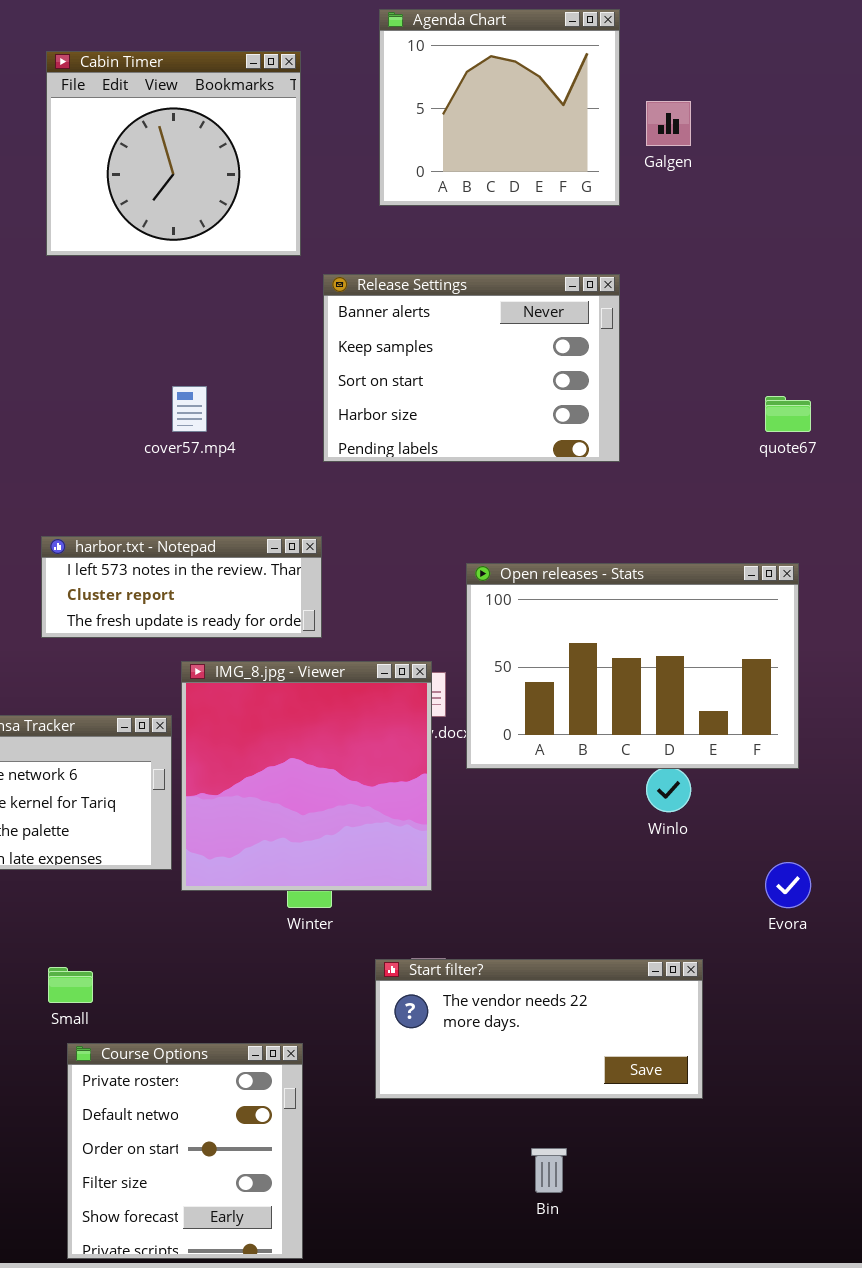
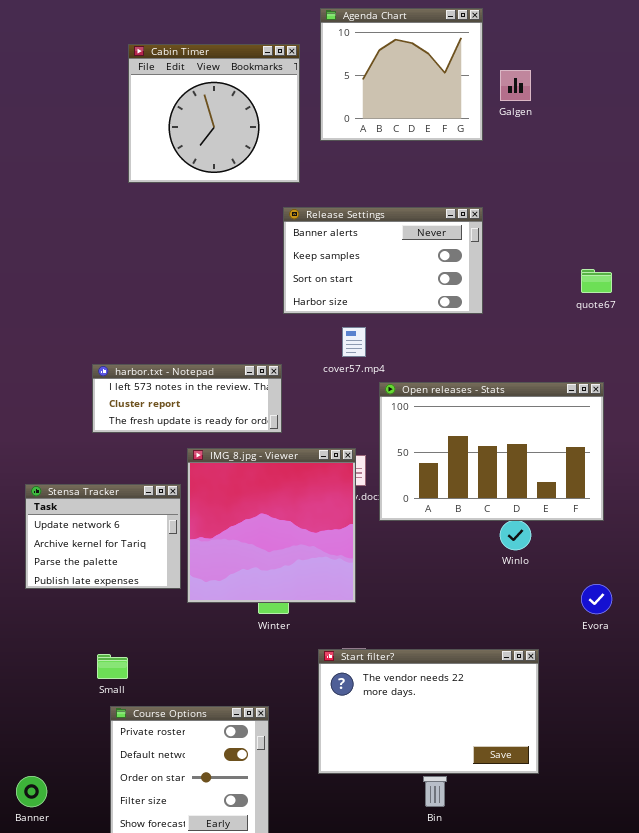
Cabin Timer: [46,51,301,256] -> [128,44,300,183], moved
Release Settings: [323,274,620,462] -> [283,207,483,314], resized
cover57.mp4: [172,386,207,432] -> [342,327,366,357], moved
Start filter?: [375,959,703,1099] -> [318,649,539,774], resized

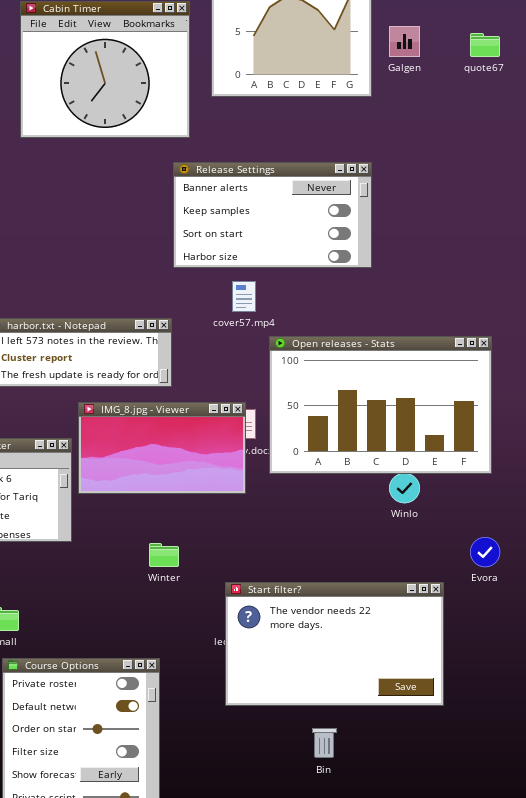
quote67: [581,269,612,293] -> [470,33,500,57], moved
IMG_8.jpg - Viewer: [187,448,356,603] -> [78,402,246,494], resized
Start filter?: [318,649,539,774] -> [225,582,444,706], moved

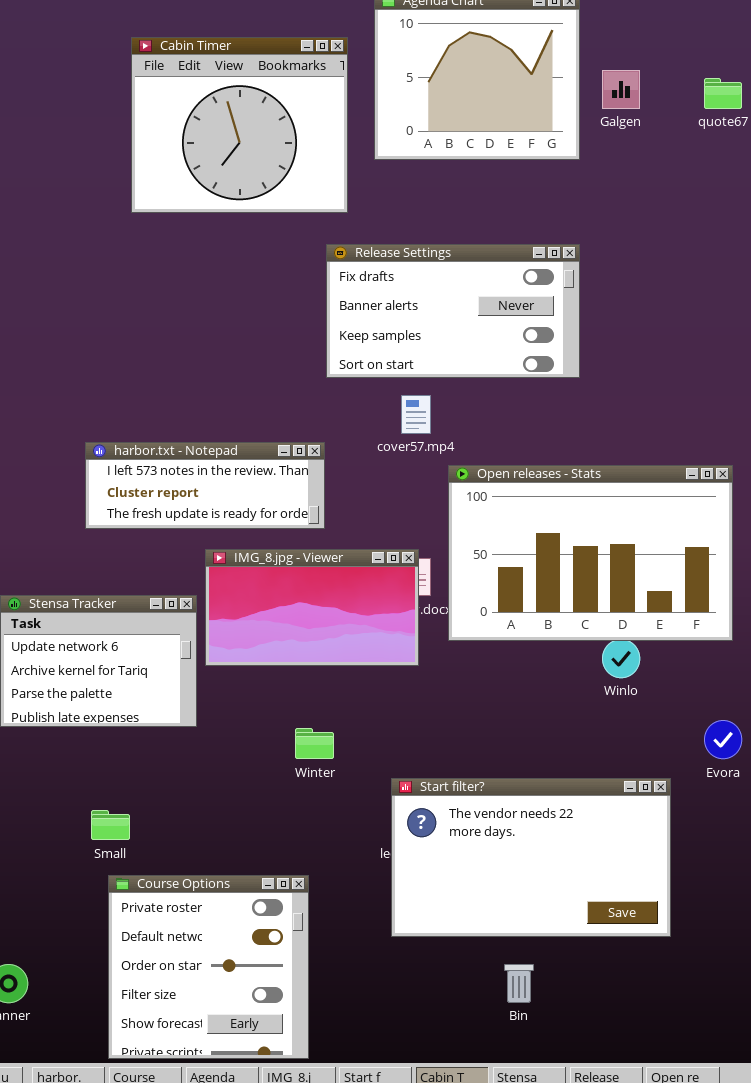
Release Settings: [173,162,372,268] -> [326,244,580,378], scrolled up 1 row

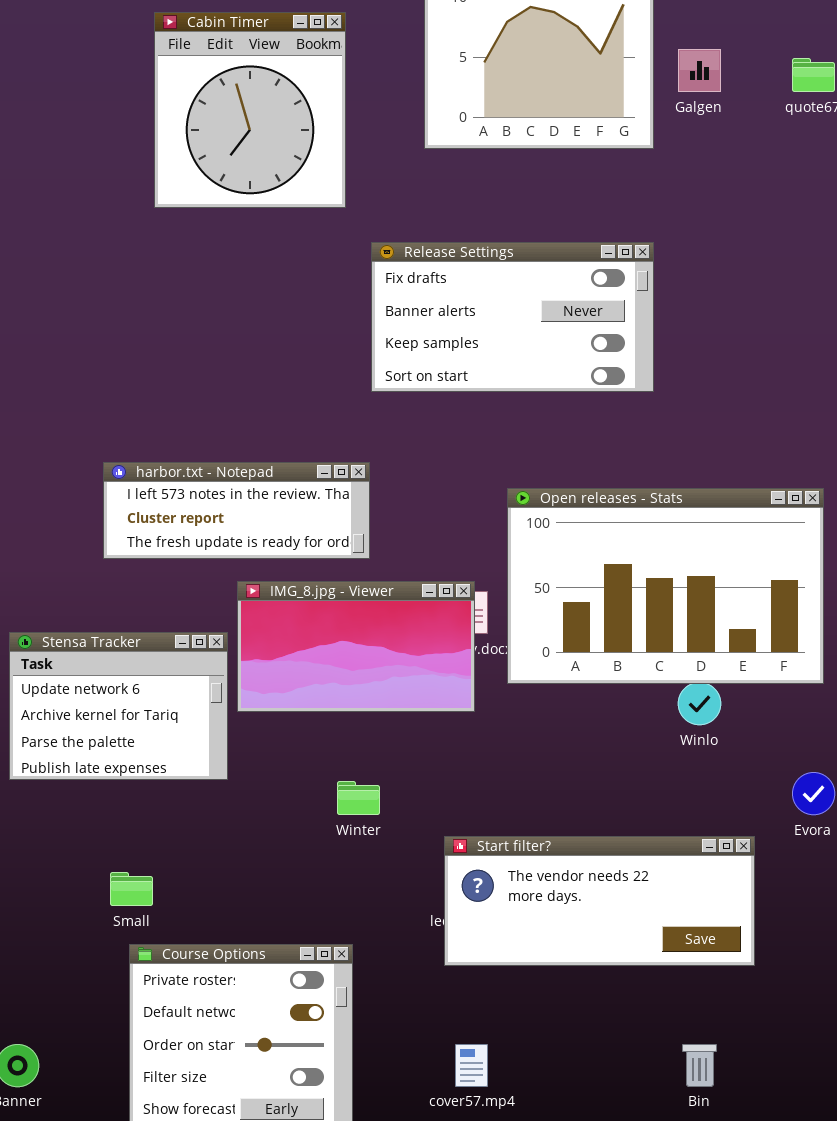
Cabin Timer: [131,37,348,213] -> [154,12,346,208], resized
cover57.mp4: [401,395,431,434] -> [455,1044,488,1087], moved
Start filter?: [391,778,671,937] -> [444,836,755,966], resized
Bin: [504,964,534,1003] -> [682,1044,717,1087], moved

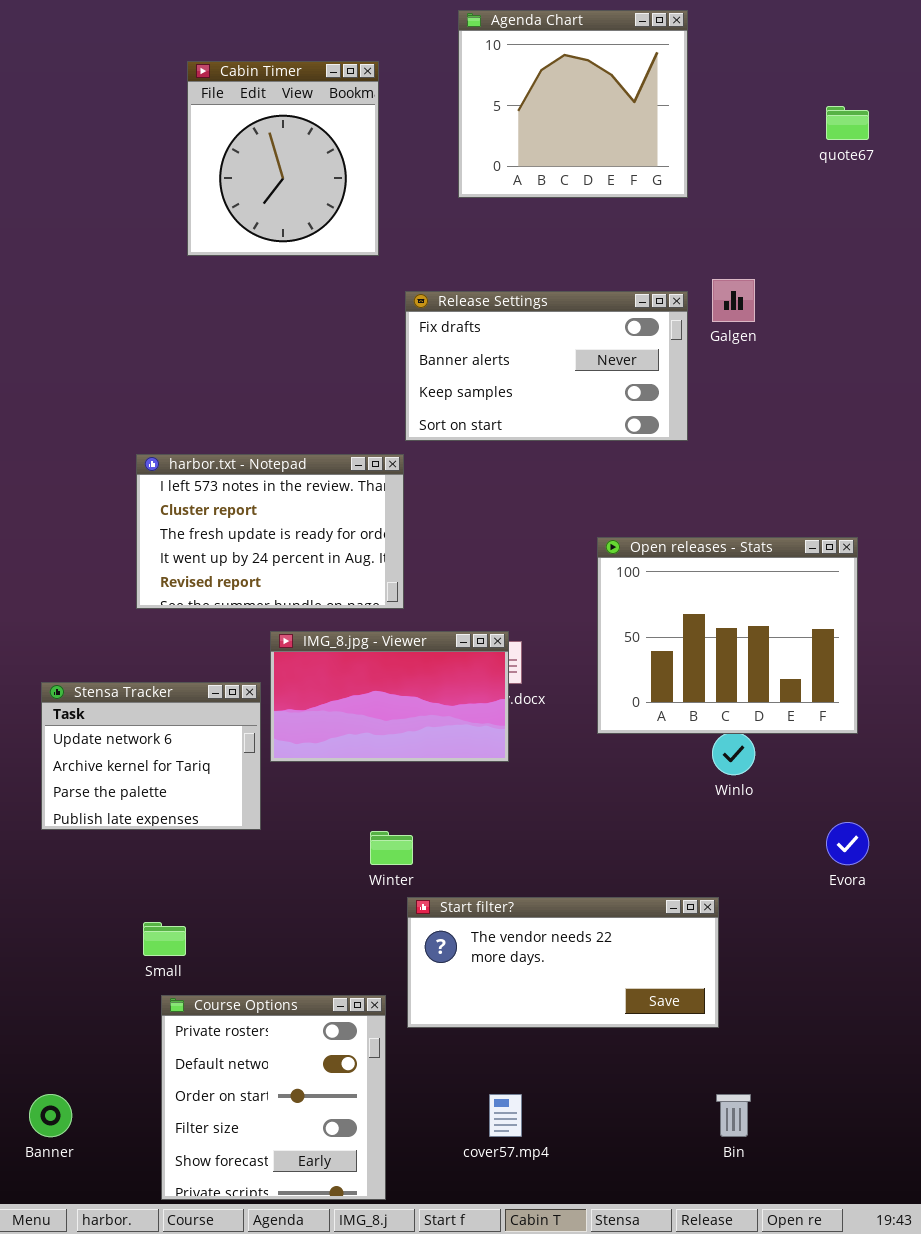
Galgen: [678,49,721,92] -> [712,279,755,322], moved
harbor.txt - Notepad: [103,462,370,559] -> [136,454,404,609], resized
Open releases - Stats: [507,488,824,684] -> [597,537,858,734], resized
Start filter?: [444,836,755,966] -> [407,897,719,1028], moved

